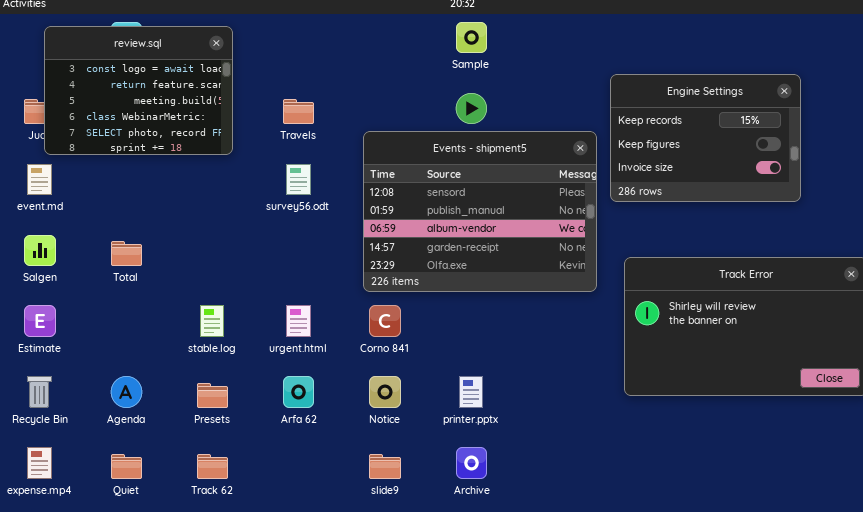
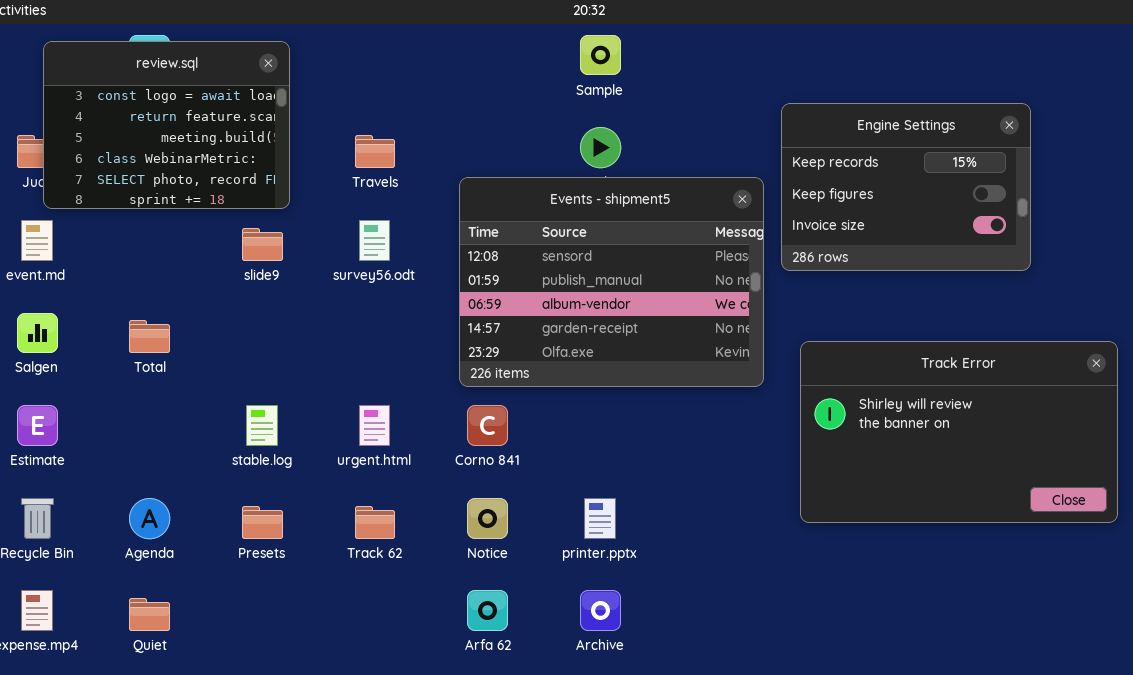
Arfa 62: [283,376,314,408] -> [467,590,508,631], moved
Track 62: [197,454,228,479] -> [355,506,395,539], moved
slide9: [369,454,401,479] -> [242,228,283,261], moved

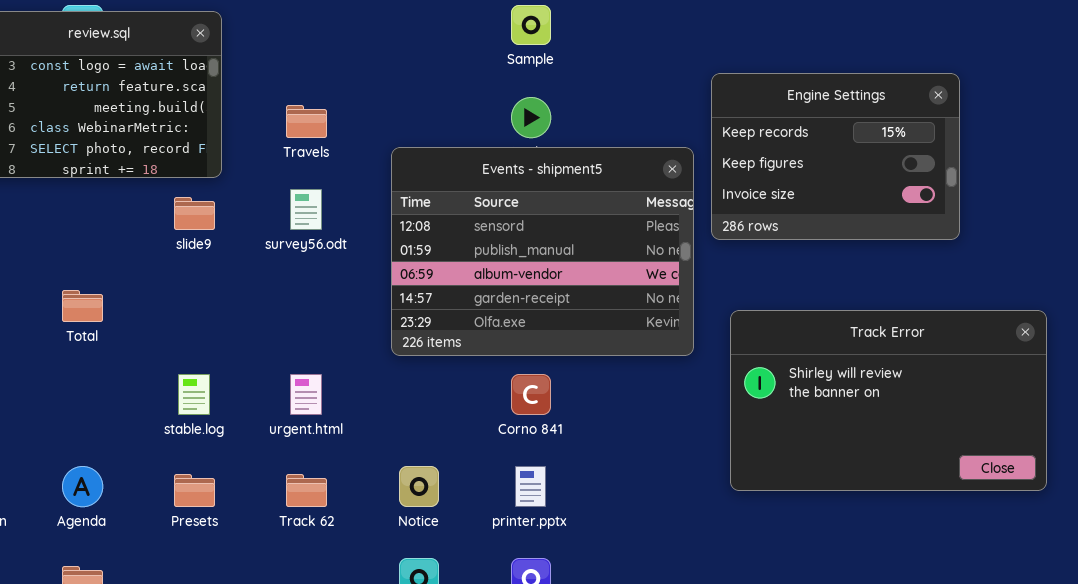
Corno 841: [467,405,508,446] -> [511,374,551,415], moved

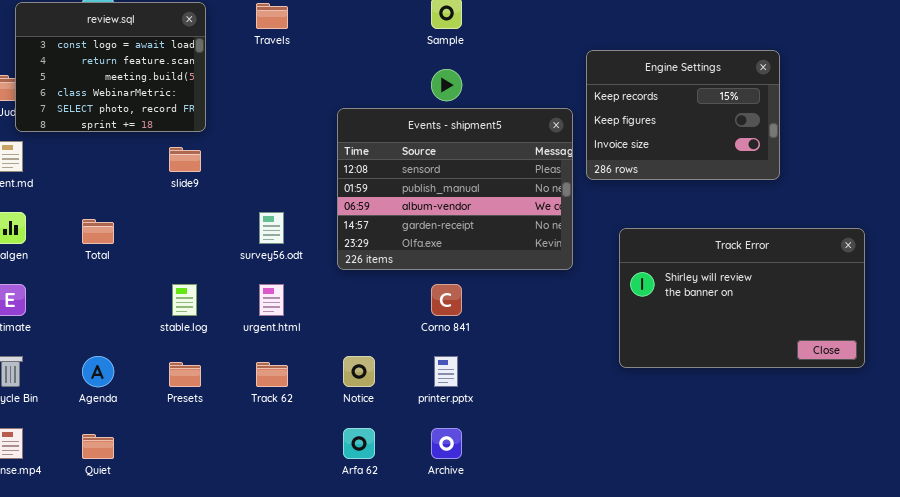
Travels: [286,105,327,138] -> [256,3,288,29], moved
survey56.odt: [290,189,322,230] -> [259,212,284,244], moved
Track Error: [730,310,1047,491] -> [619,228,865,368], moved

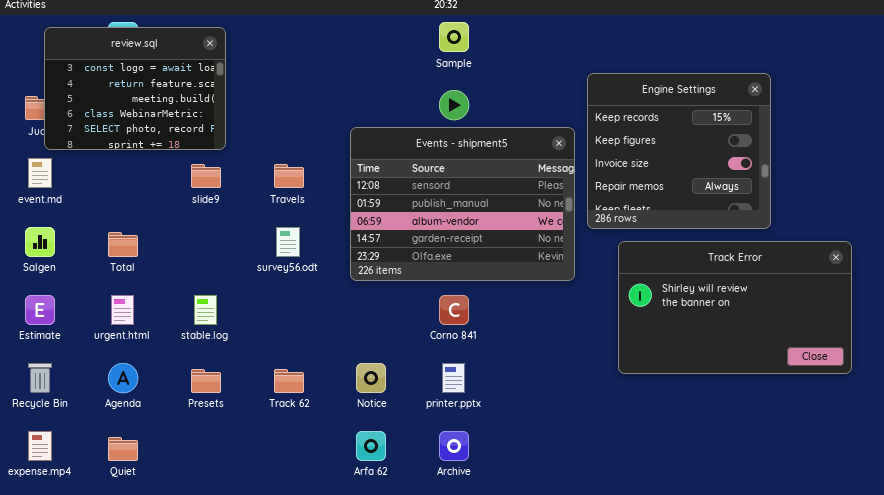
Travels: [256,3,288,29] -> [274,164,304,188], moved
Engine Settings: [586,50,780,180] -> [587,73,771,229], resized
urgent.html: [259,284,284,316] -> [111,295,134,325], moved

